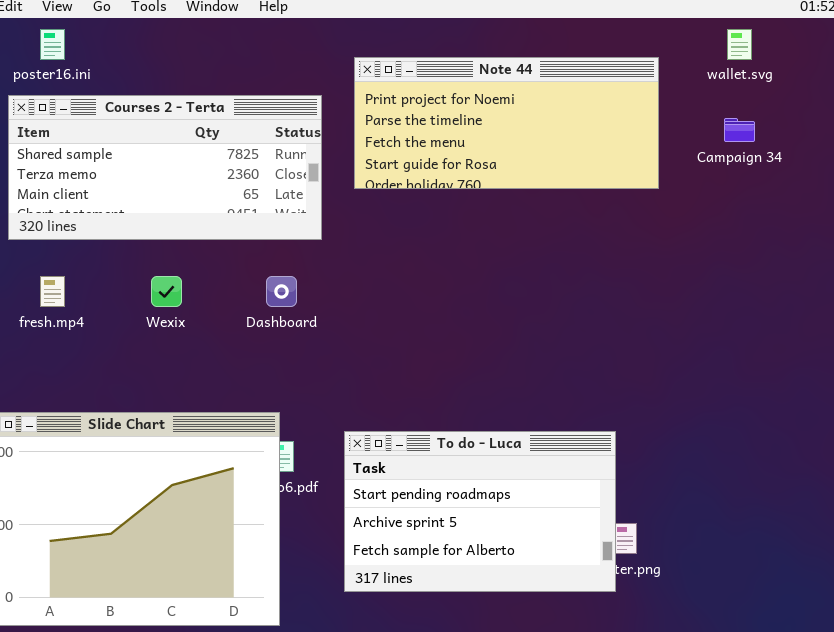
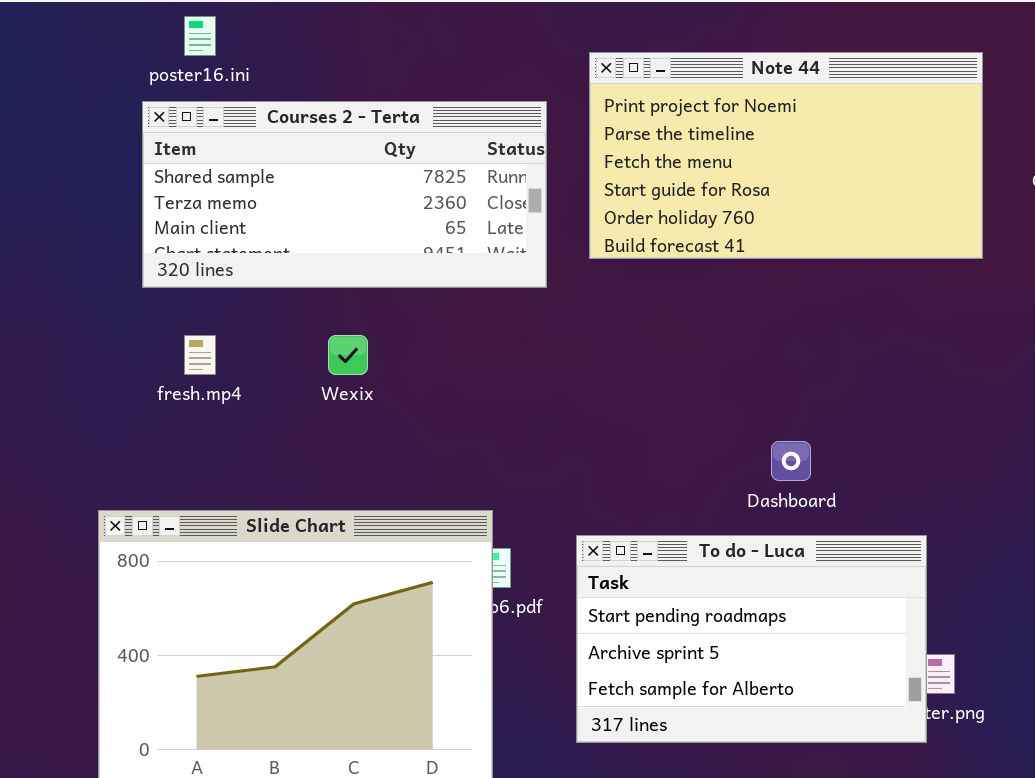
Note 44: [354,57,659,189] -> [589,52,983,259], resized
Dashboard: [266,276,297,307] -> [771,441,811,481], moved

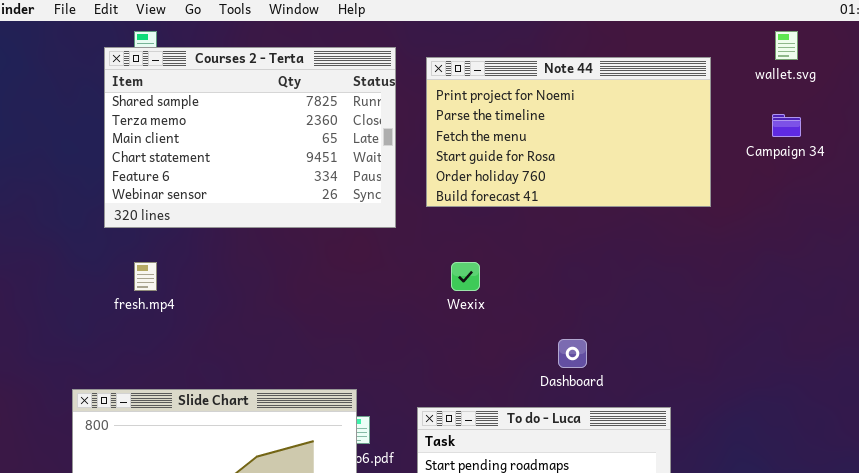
Courses 2 - Terta: [142,101,547,288] -> [104,47,396,228], resized
Wexix: [328,335,368,375] -> [451,262,480,291], moved

